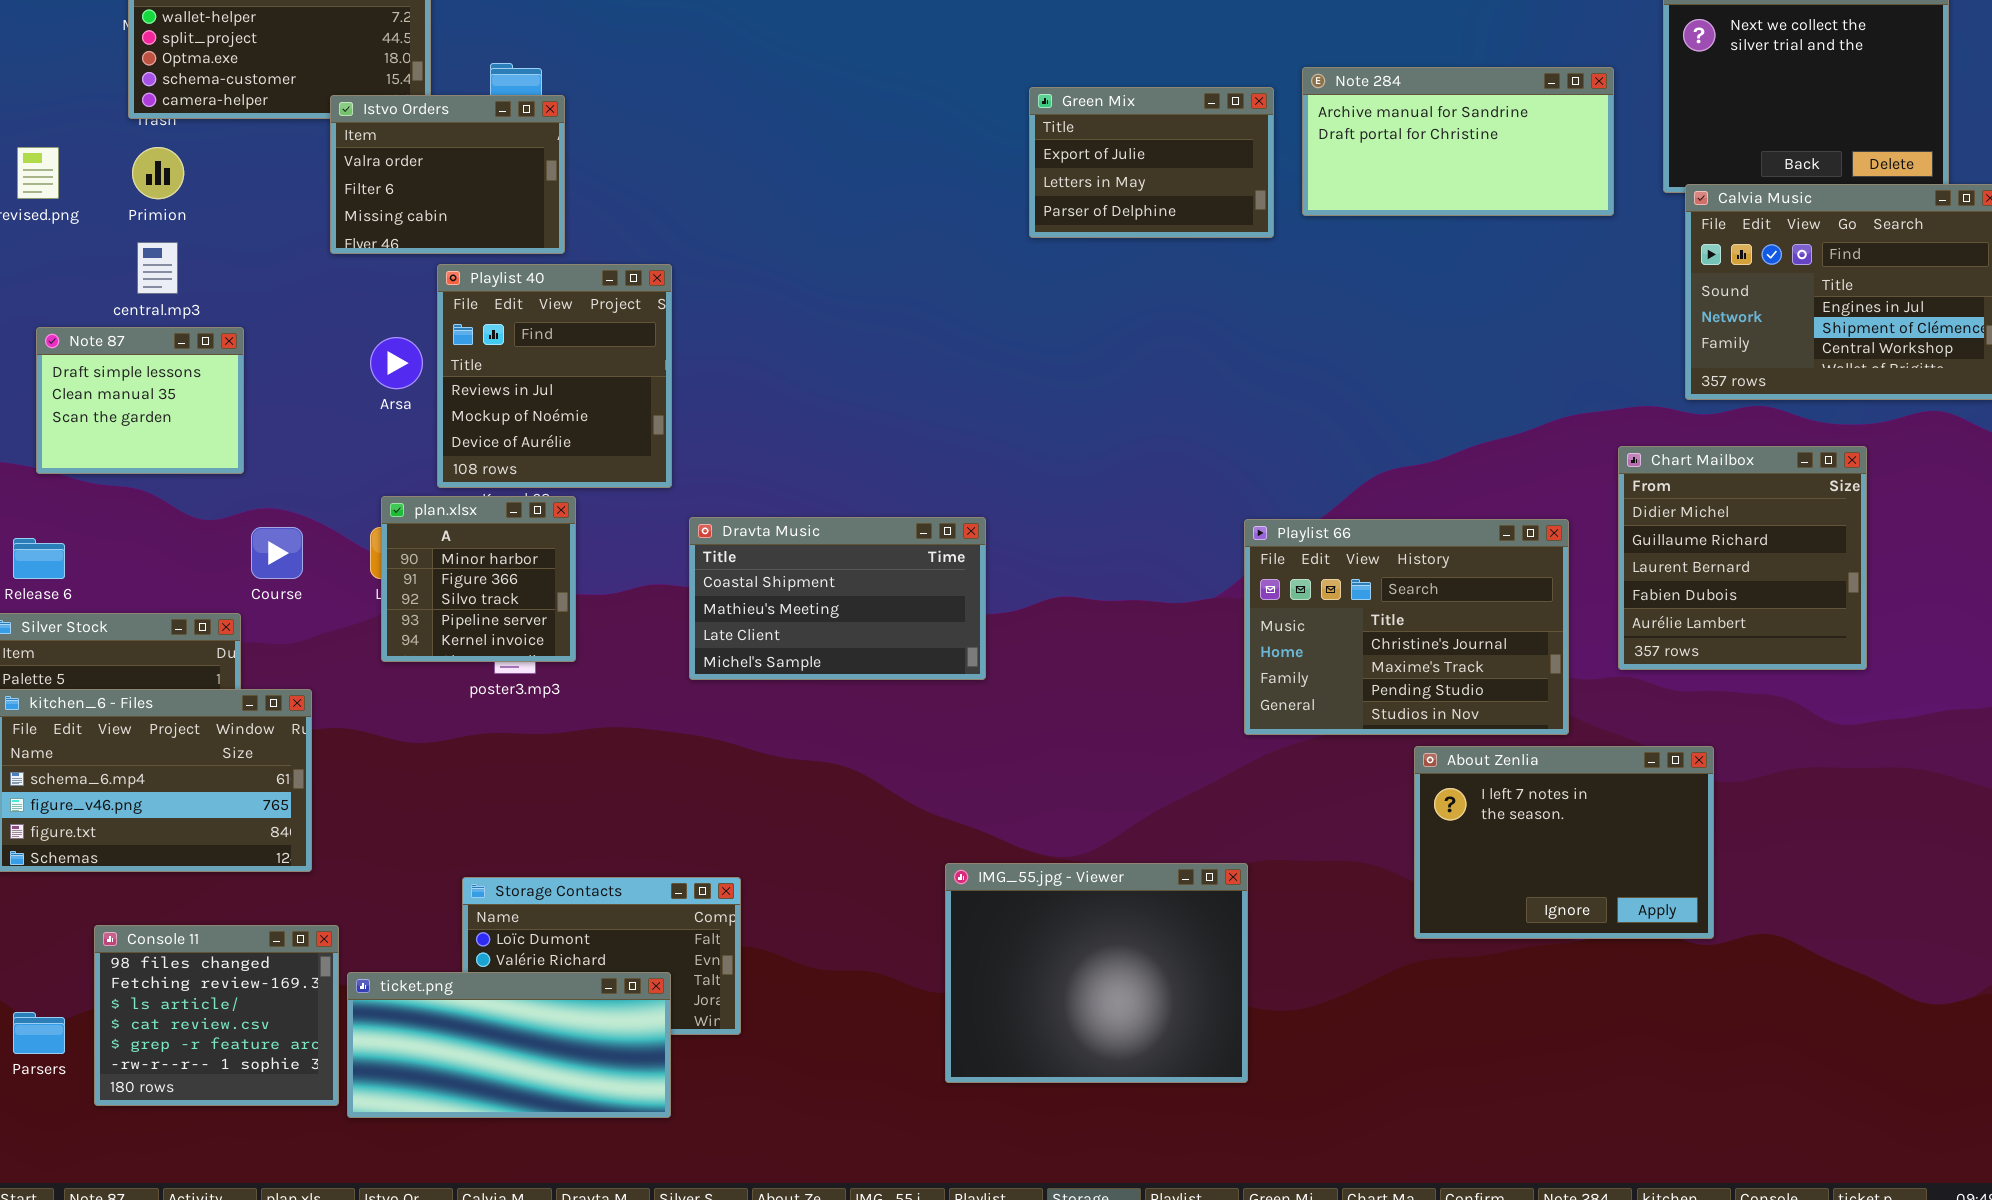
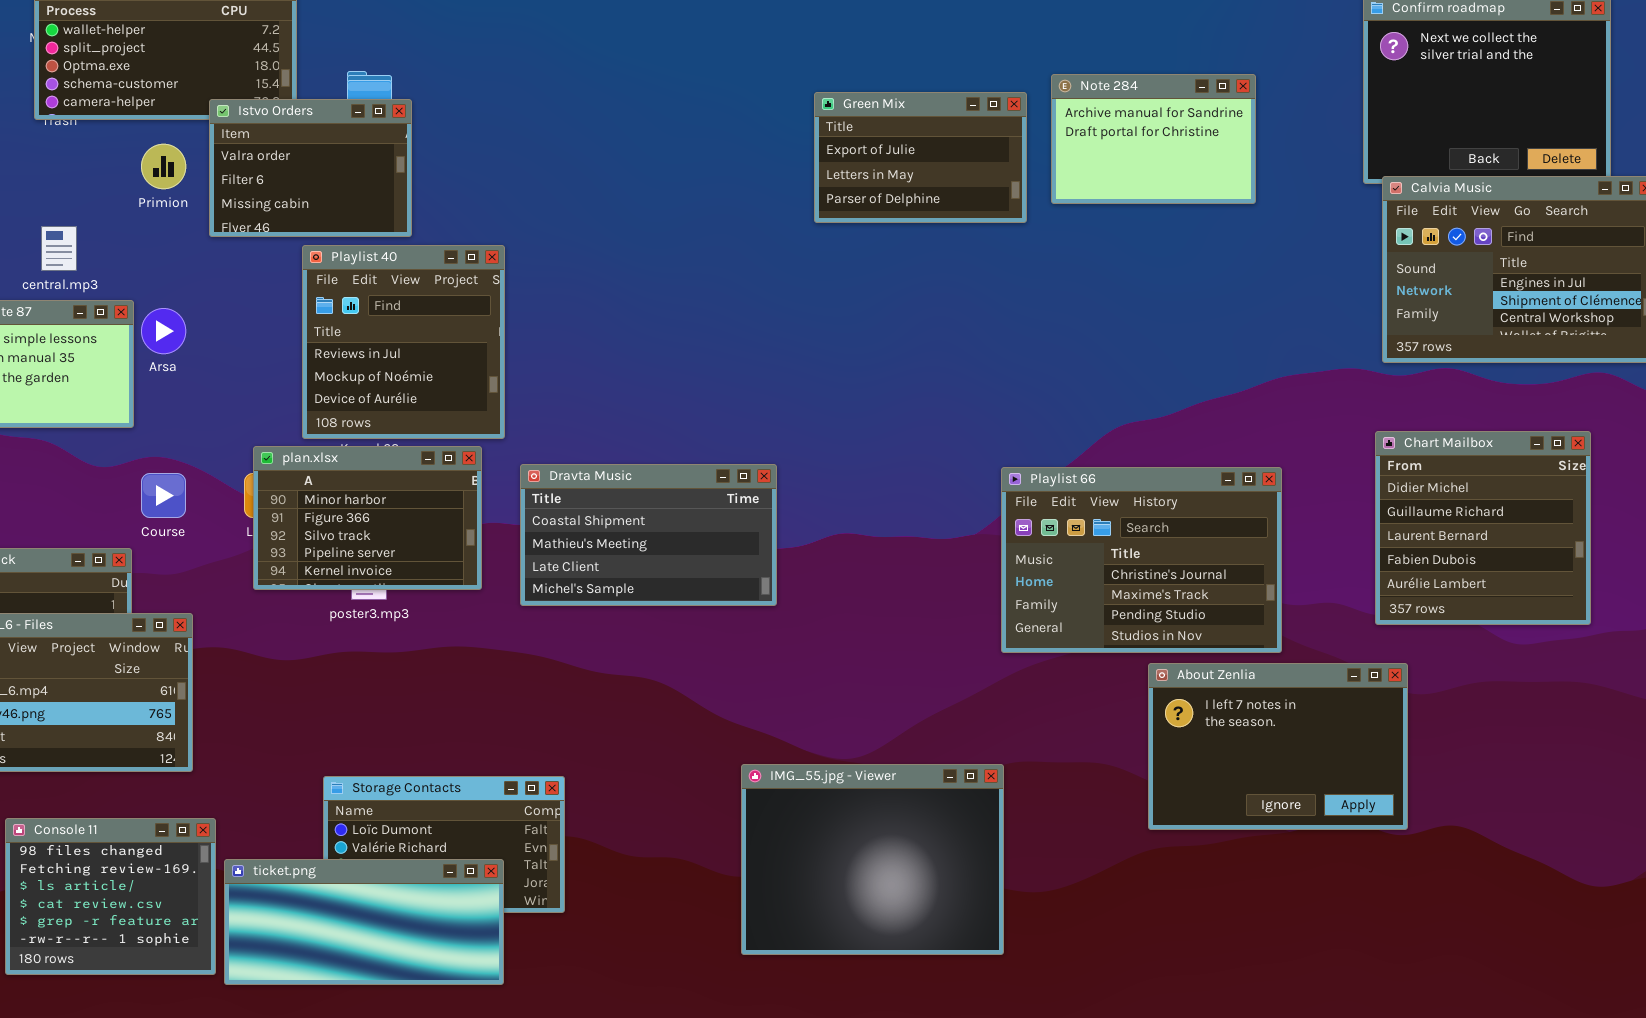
Note 284: [1302,67,1614,216] -> [1051,74,1256,204], resized
Primion: [132,147,184,199] -> [141,144,186,189], moved
Arsa: [370,337,423,389] -> [141,308,186,354], moved
Chart Mailbox: [1618,446,1867,670] -> [1375,431,1591,625], moved
plan.xlsx: [381,496,576,662] -> [253,446,482,590], resized

